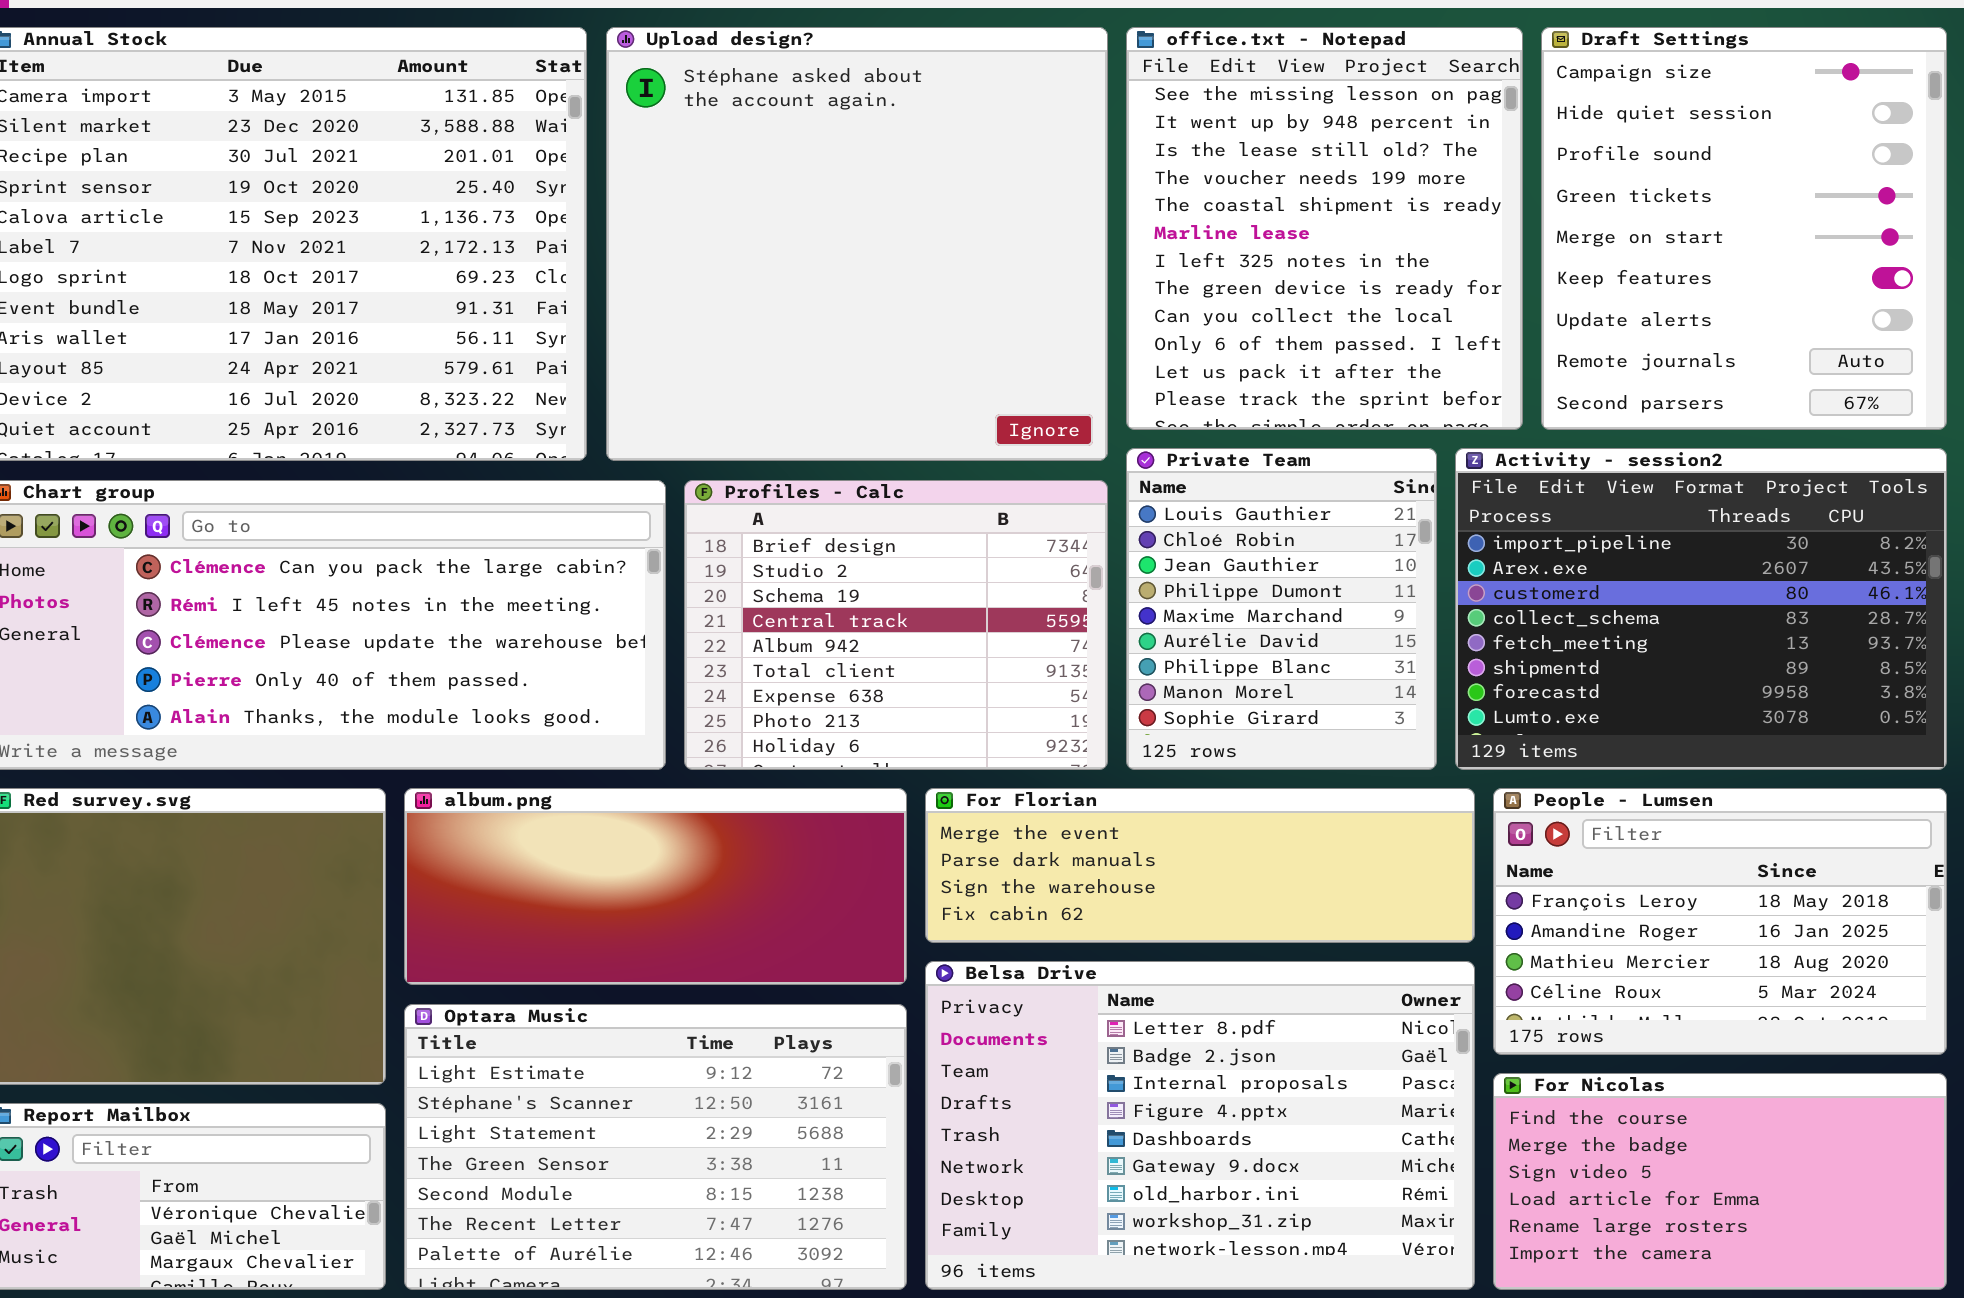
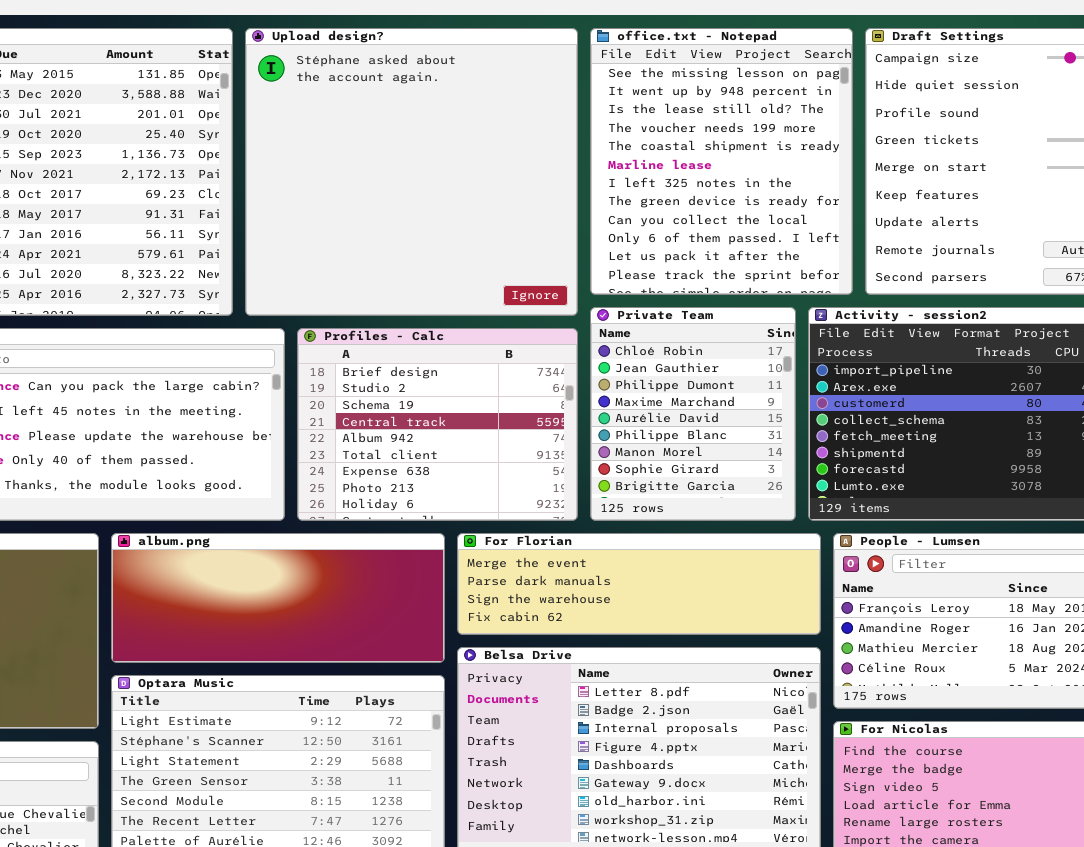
Private Team: [1126,448,1437,770] -> [590,307,796,521], scrolled down 1 row

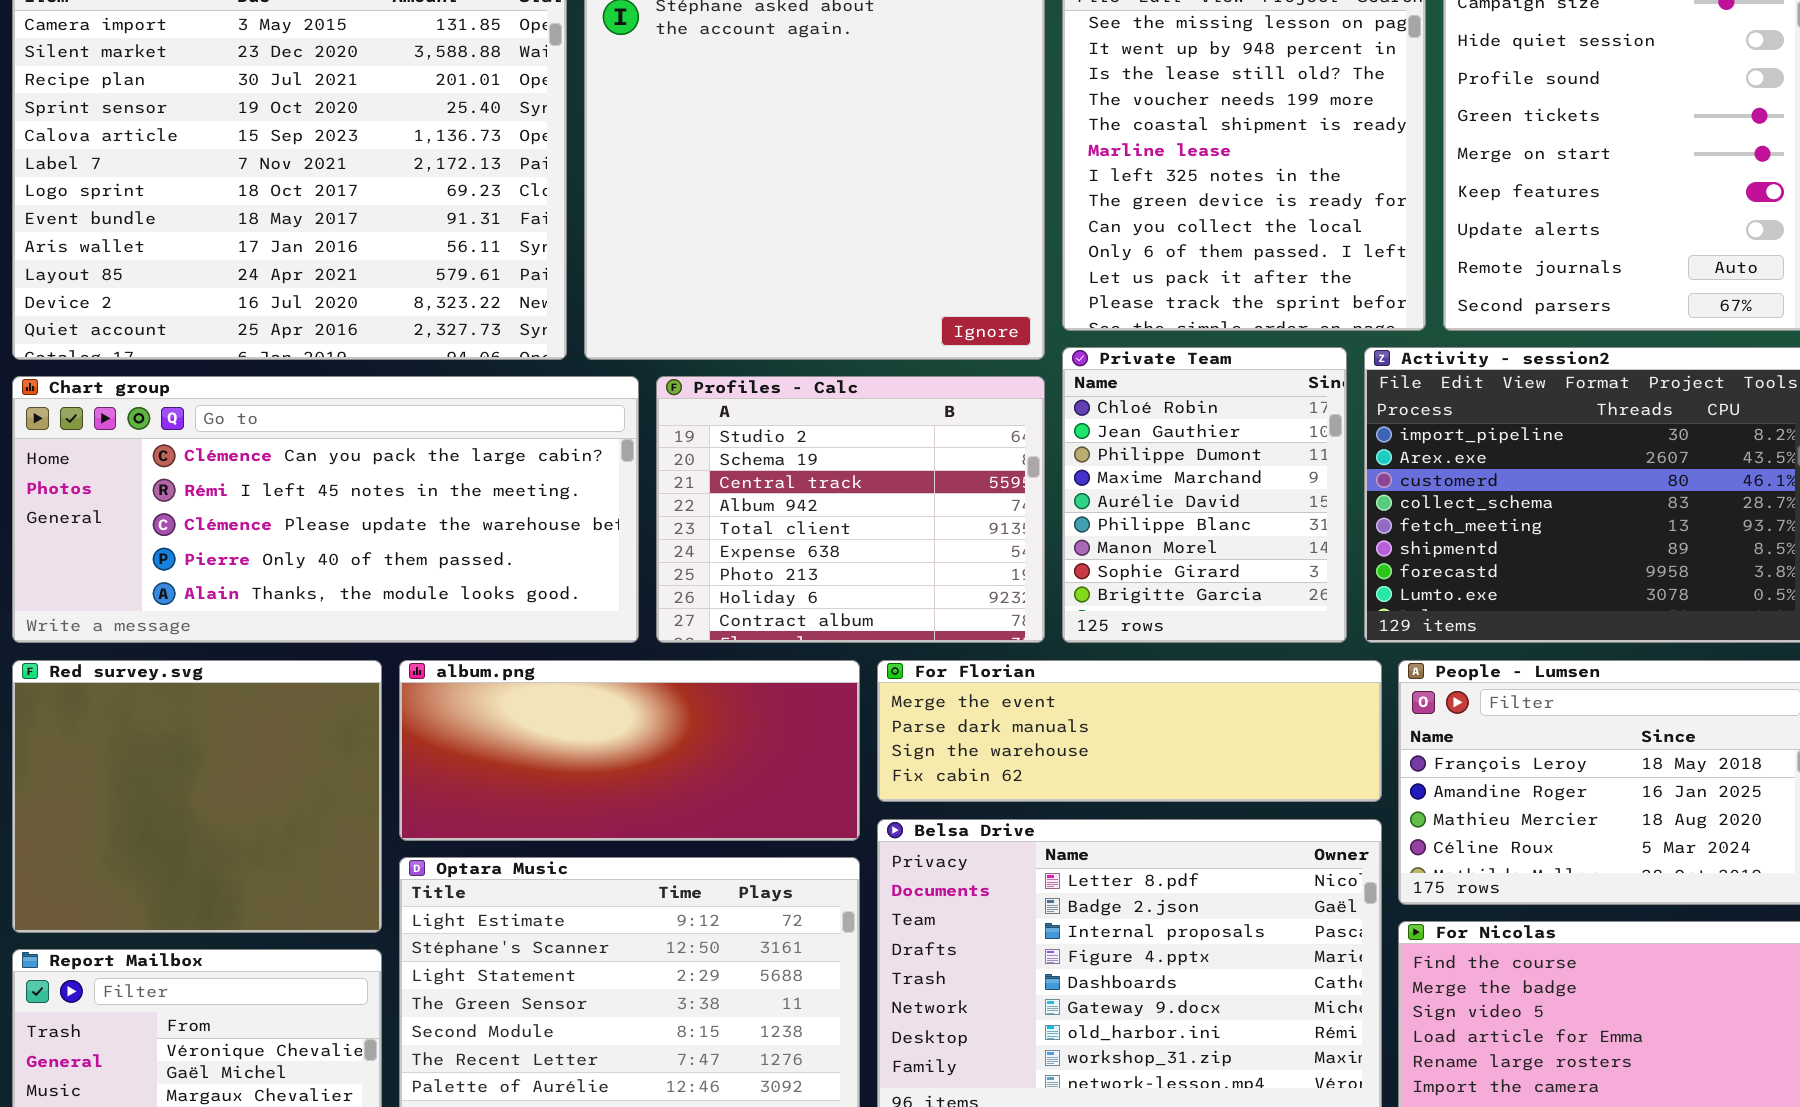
Profiles - Calc: [297,328,578,521] -> [656,376,1045,643], scrolled down 1 row

